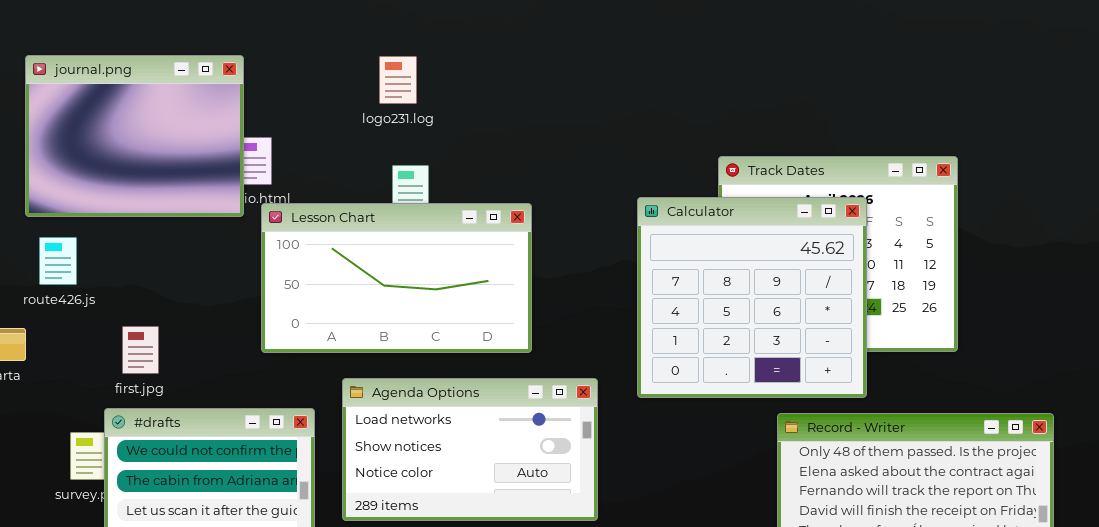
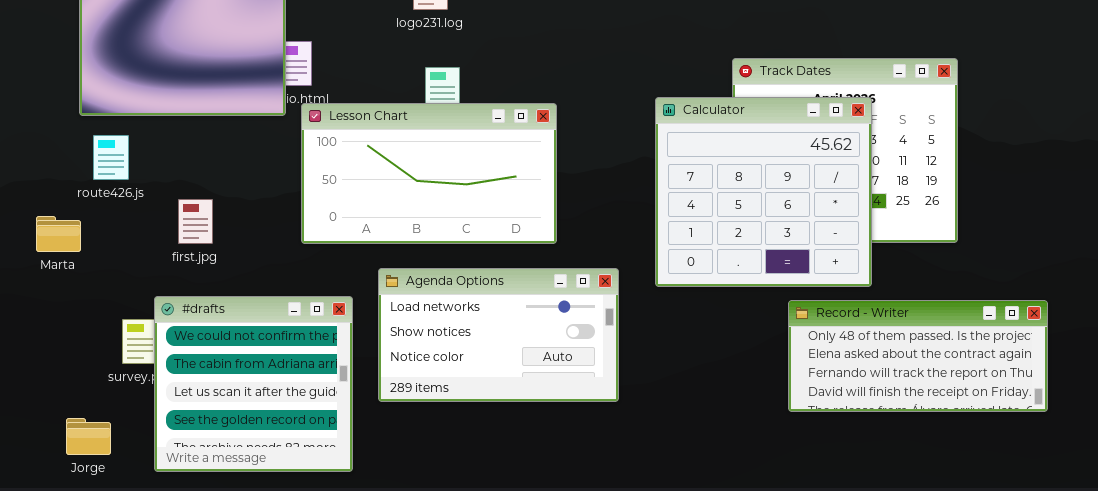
first.jpg: [122,326,159,374] -> [178,199,213,244], moved

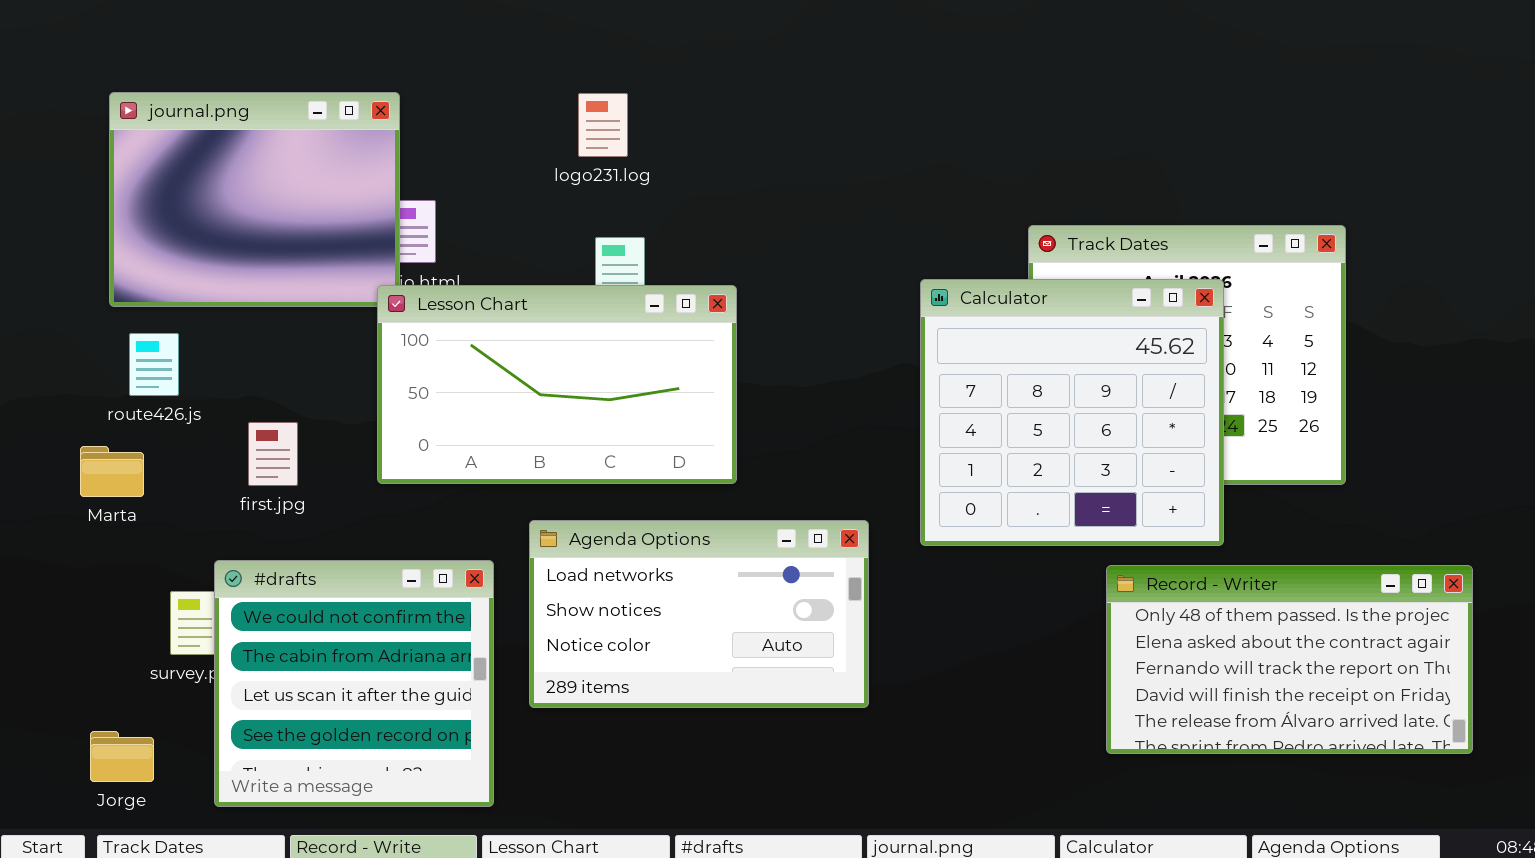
Lesson Chart: [301,103,557,244] -> [377,285,737,484], moved
Marta: [36,216,81,252] -> [80,446,144,497], moved
Record - Writer: [788,300,1048,412] -> [1106,565,1473,754], resized

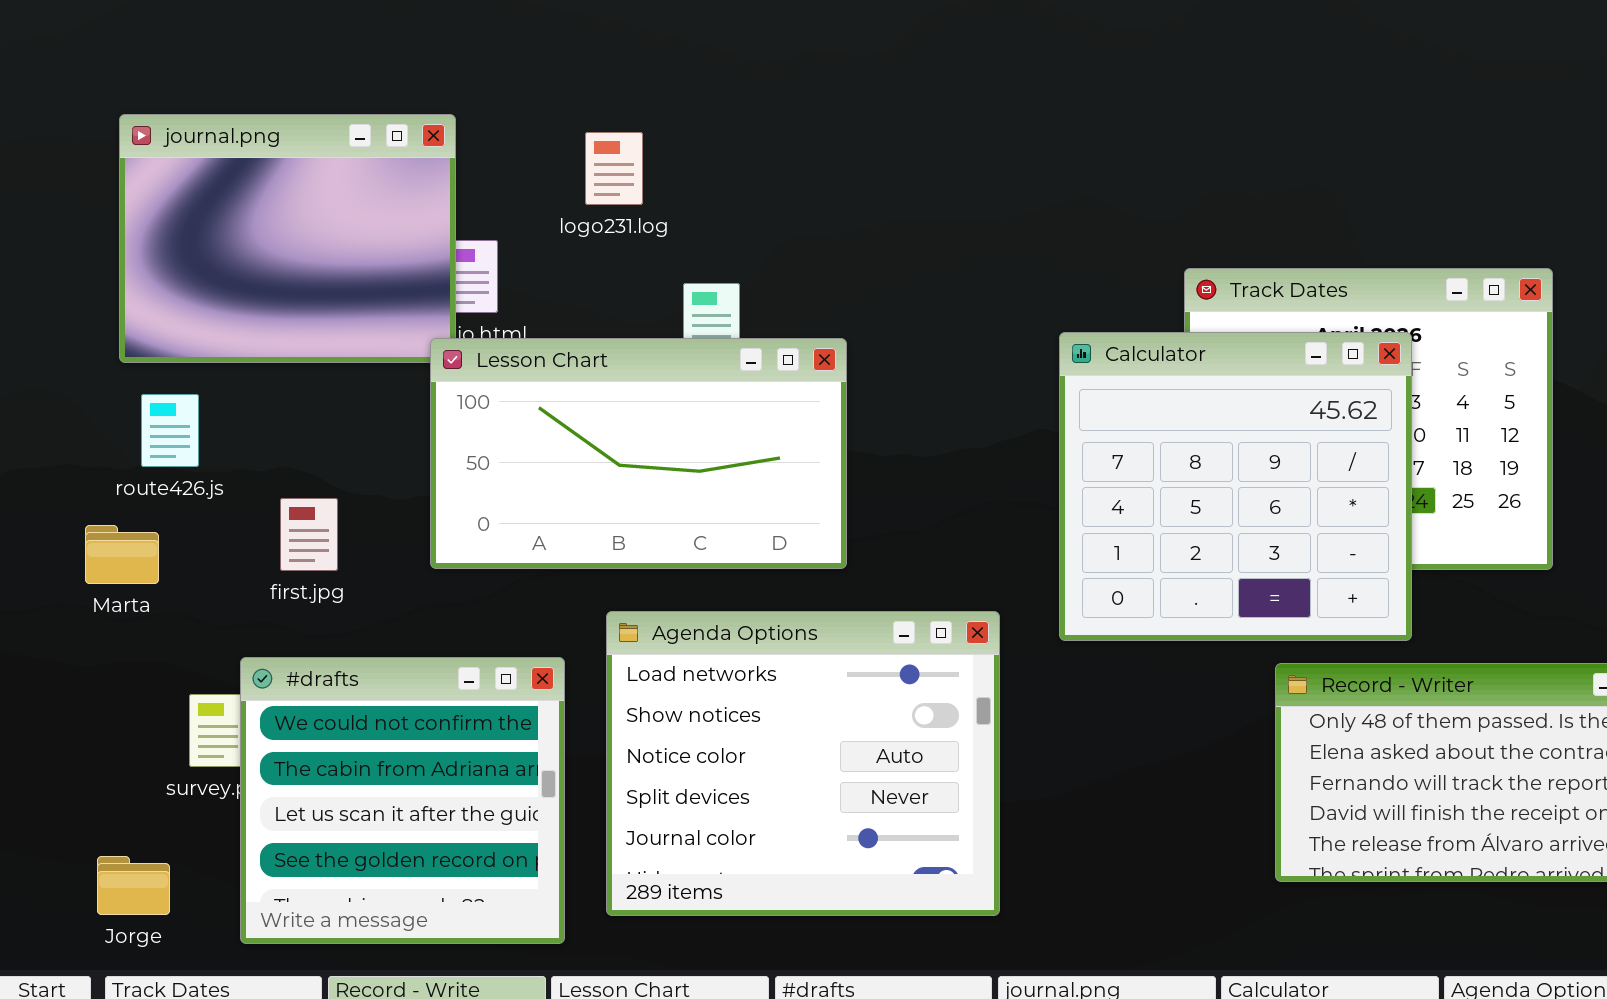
logo231.log: [578,93,628,157] -> [585,132,643,205], moved
Agenda Options: [529,520,869,708] -> [606,611,1000,916], resized

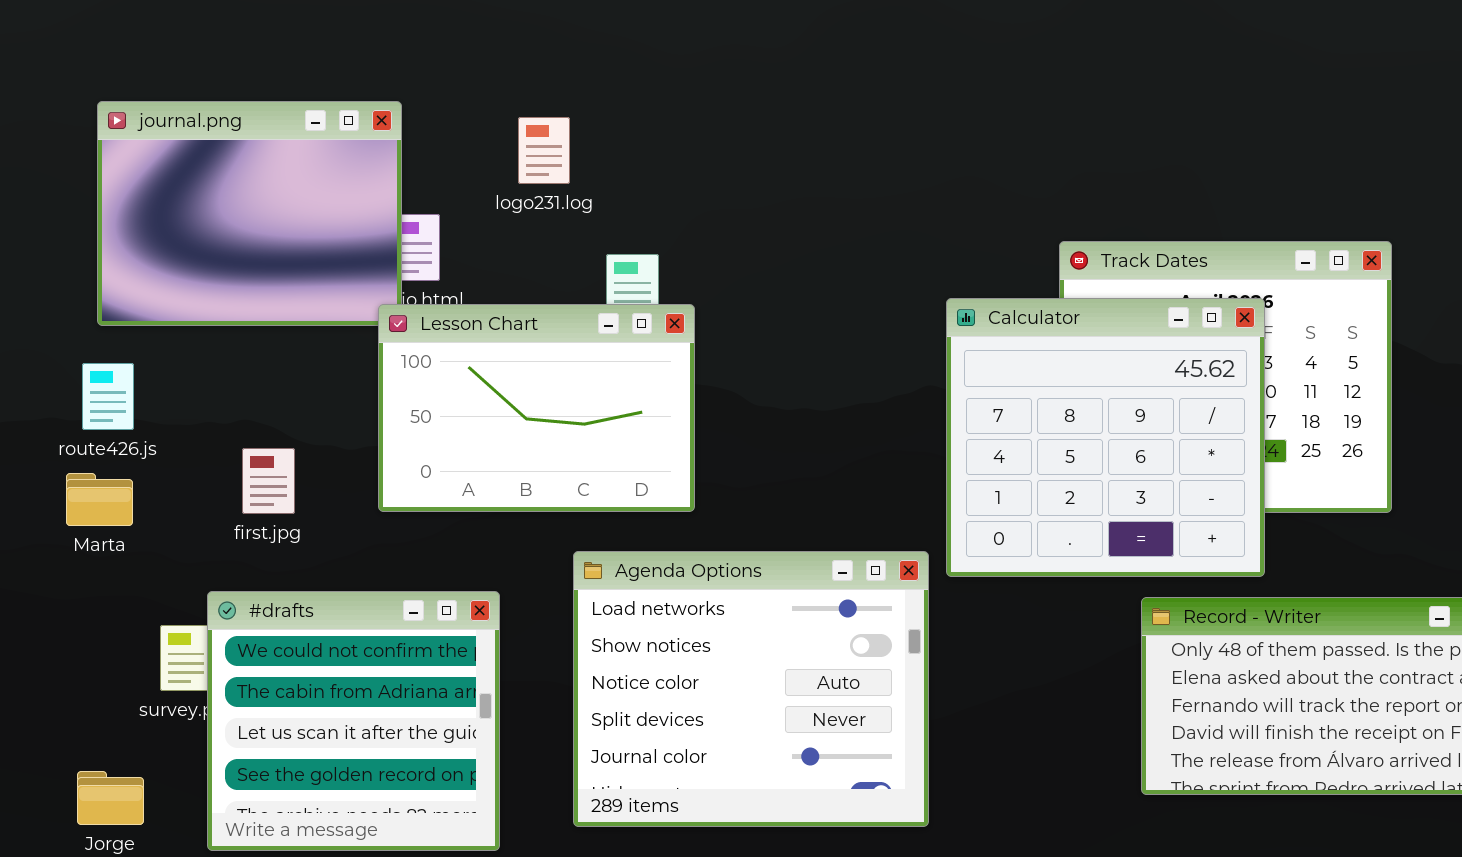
Lesson Chart: [430,338,847,569] -> [378,304,695,512], resized
route426.js: [141,394,199,467] -> [82,363,134,430], moved
Agenda Options: [606,611,1000,916] -> [573,551,929,827], moved

